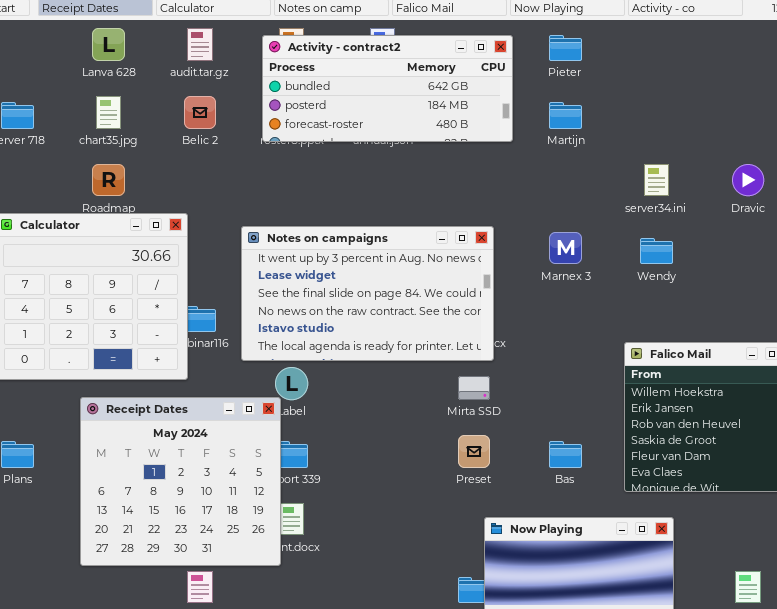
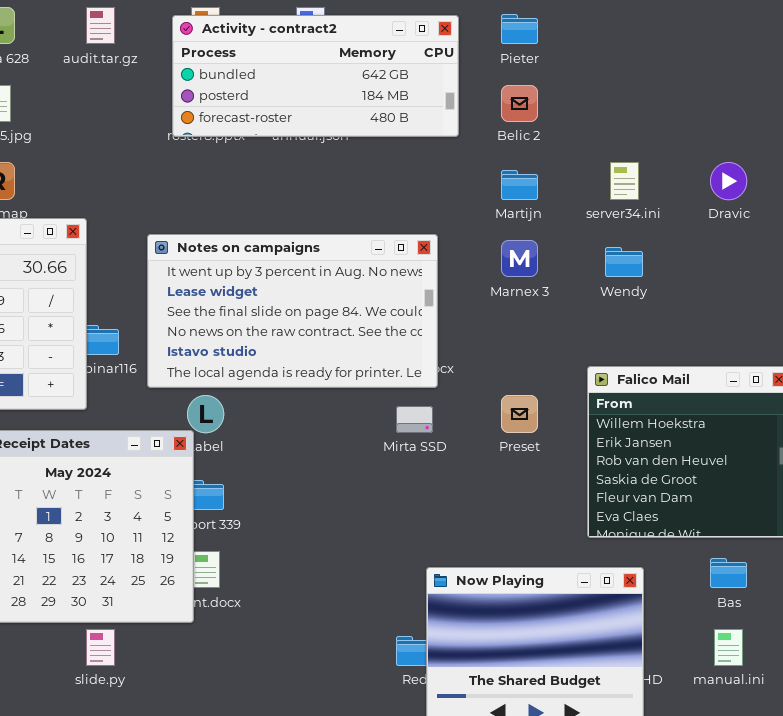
Belic 2: [184,96,216,129] -> [501,85,538,122], moved
Martijn: [549,102,582,129] -> [501,170,538,200], moved
Preset: [458,435,490,468] -> [501,395,538,433], moved
Bas: [549,441,582,468] -> [710,558,747,588], moved

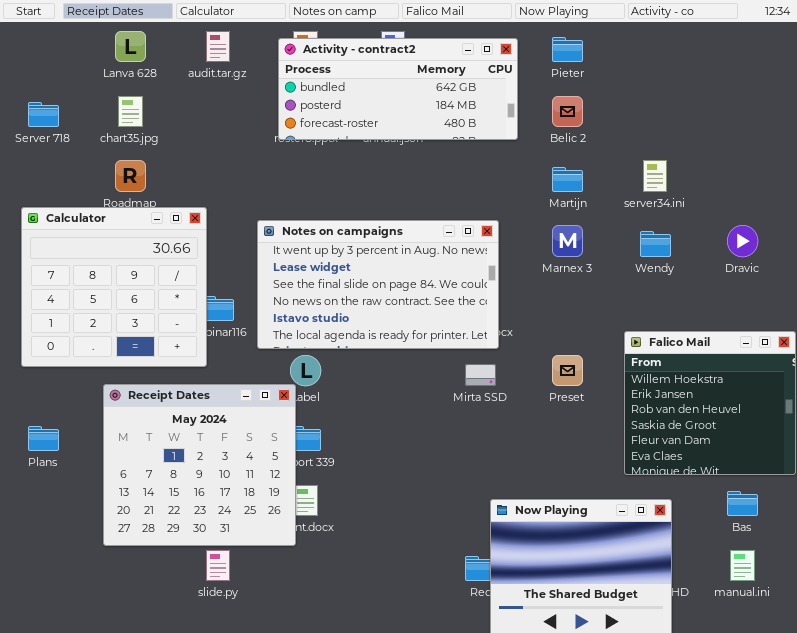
Dravic: [710,162,747,200] -> [727,225,758,257], moved

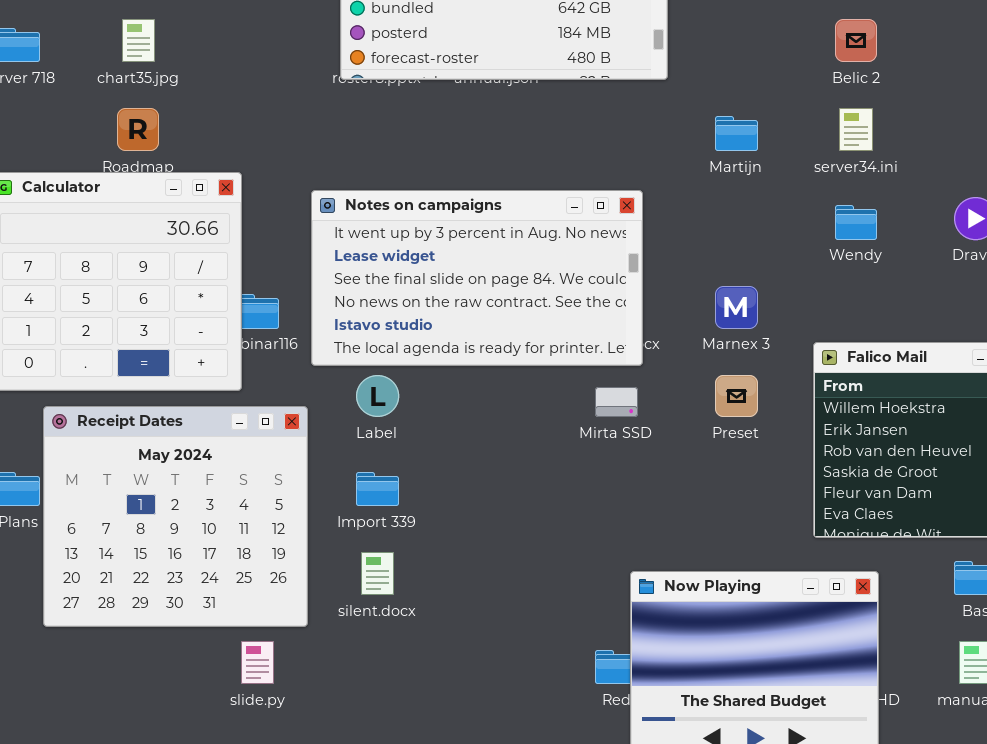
Belic 2: [552,96,583,127] -> [835,19,877,62], moved
Marnex 3: [552,225,583,257] -> [715,286,758,329], moved
Receipt Dates: [103,384,296,546] -> [43,406,308,627], moved

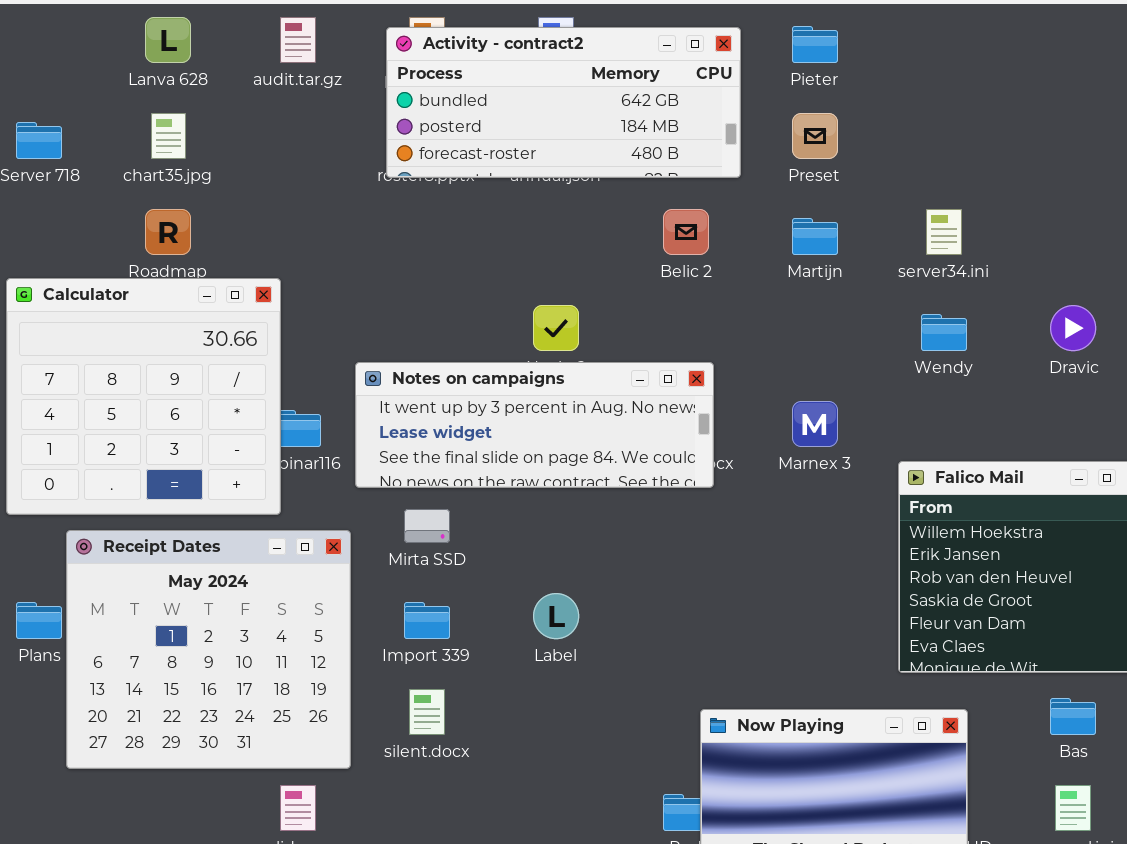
Belic 2: [835,19,877,62] -> [663,209,709,255], moved
Notes on campaigns: [311,190,643,366] -> [355,362,714,488], resized
Label: [356,375,399,417] -> [533,593,579,639], moved
Preset: [715,375,758,417] -> [792,113,838,159], moved
Mirta SSD: [595,387,638,417] -> [404,509,450,543], moved

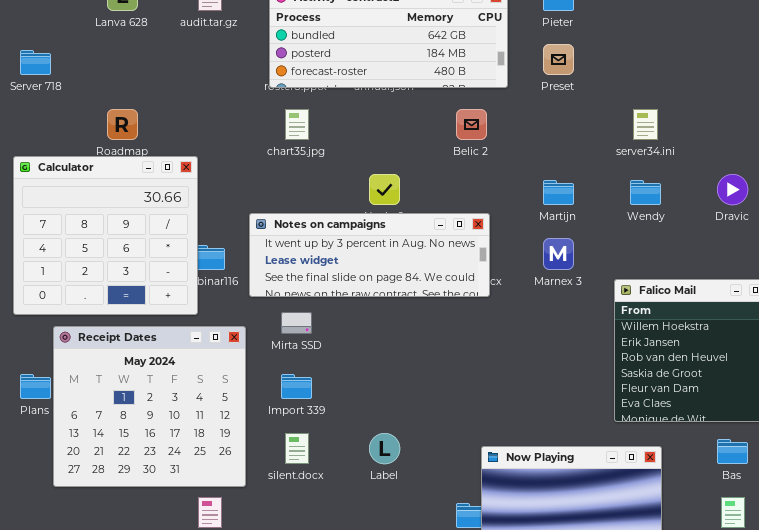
chart35.jpg: [151,113,186,159] -> [285,109,309,140], moved
Martijn: [792,218,838,255] -> [543,180,574,205], moved
Label: [533,593,579,639] -> [369,433,400,464], moved

